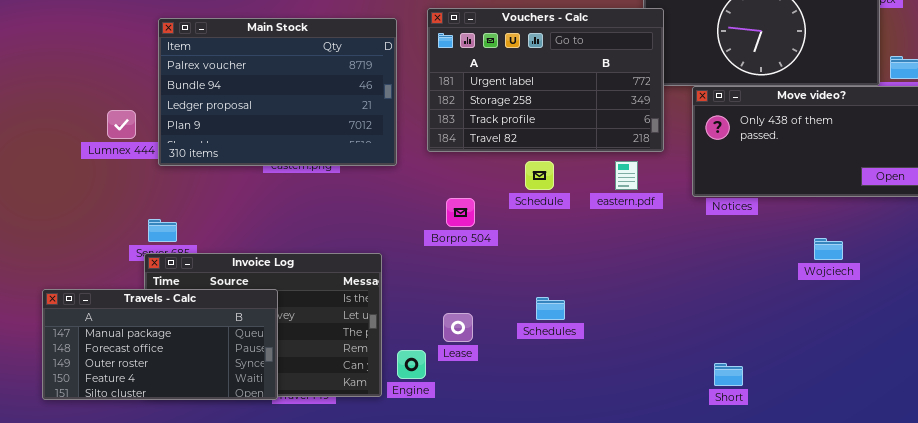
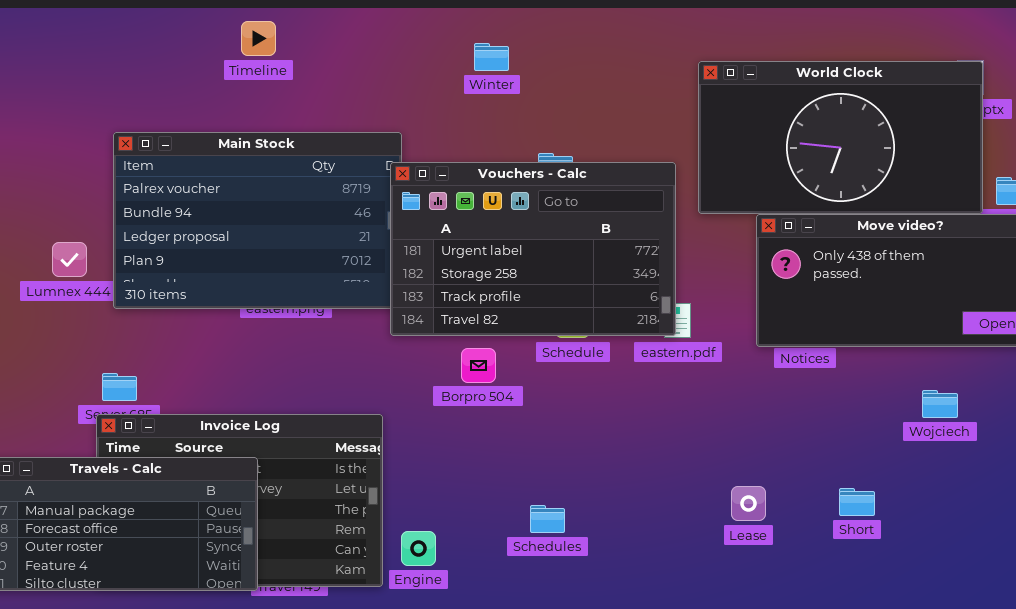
Vouchers - Calc: [427,8,664,152] -> [390,162,676,336], moved
Wojciech: [814,238,843,260] -> [922,390,958,418], moved
Schedules: [536,297,565,320] -> [530,505,565,533], moved
Lease: [443,313,473,342] -> [731,486,766,521], moved
Short: [714,363,743,386] -> [839,488,875,516], moved

